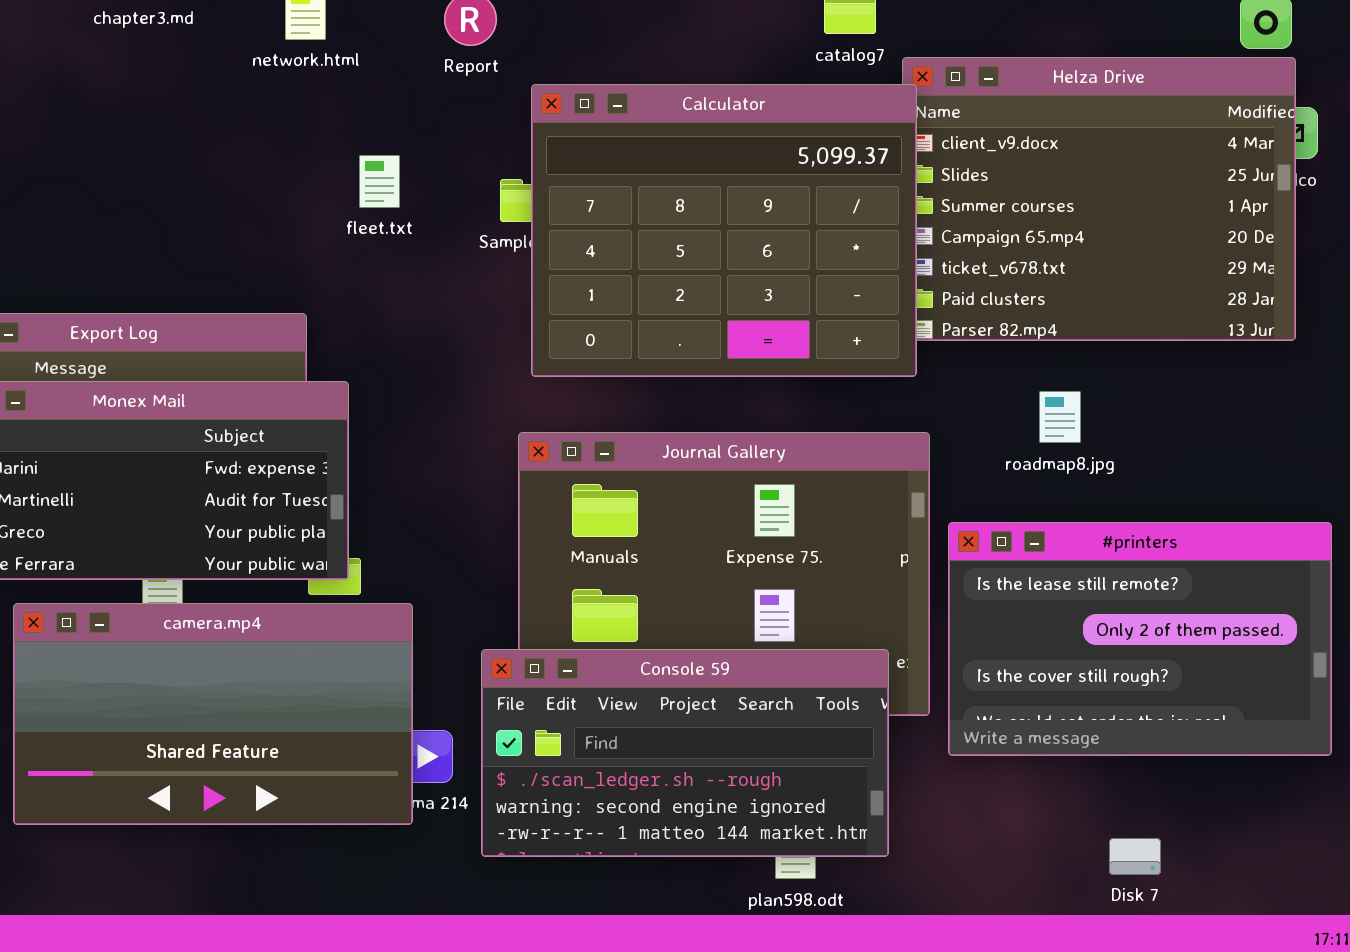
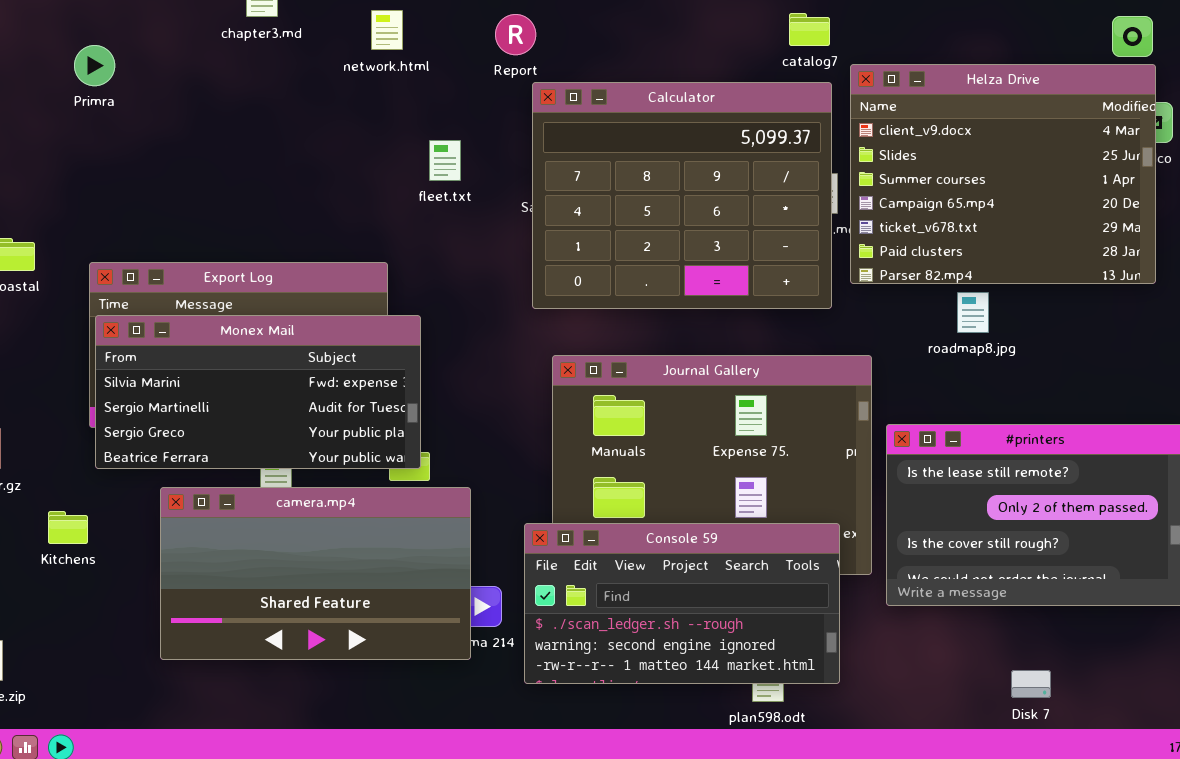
Calculator: [531,84,917,377] -> [532,82,832,309], moved
roadmap8.jpg: [1039,391,1081,443] -> [957,292,989,333], moved

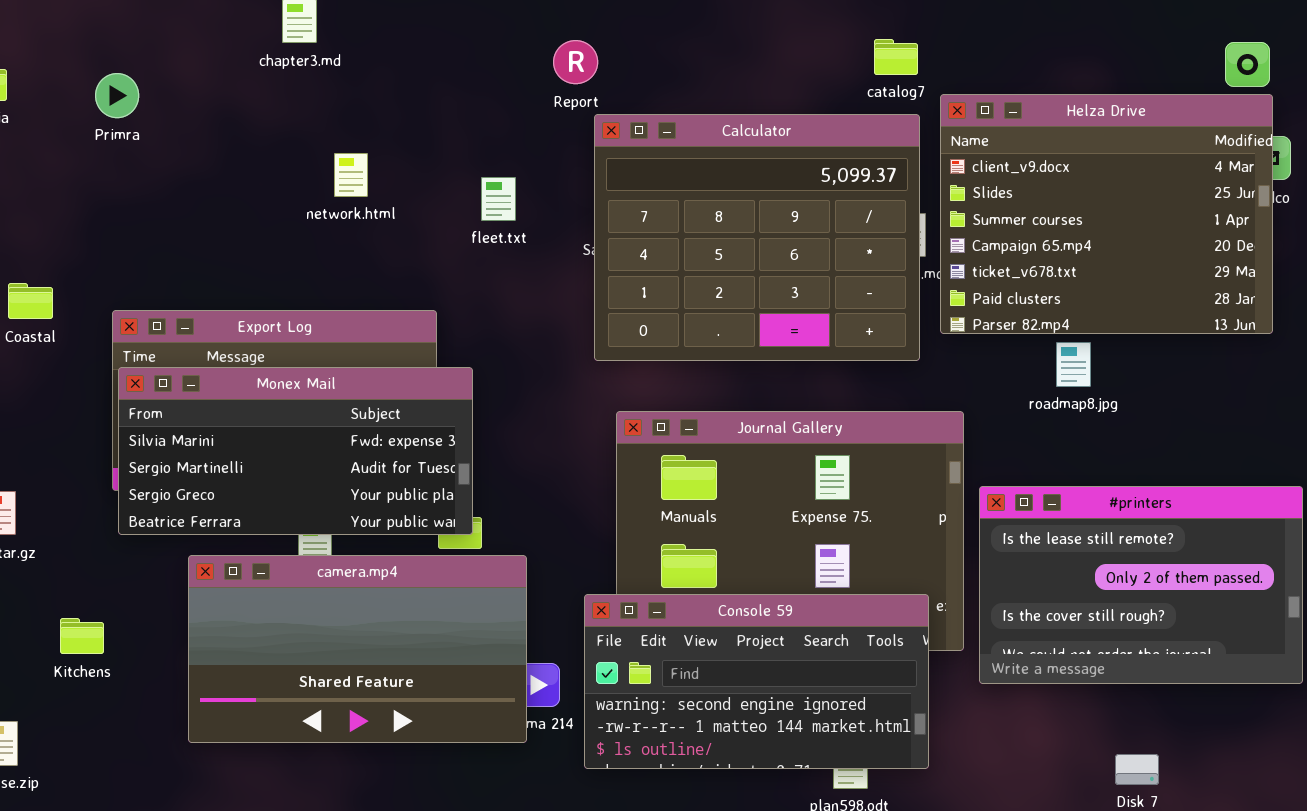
network.html: [371,10,403,50] -> [334,153,368,197], moved
Kitchens: [48,511,88,544] -> [60,618,104,654], moved
Console 59: [524,523,840,684] -> [584,594,929,769], scrolled down 1 row

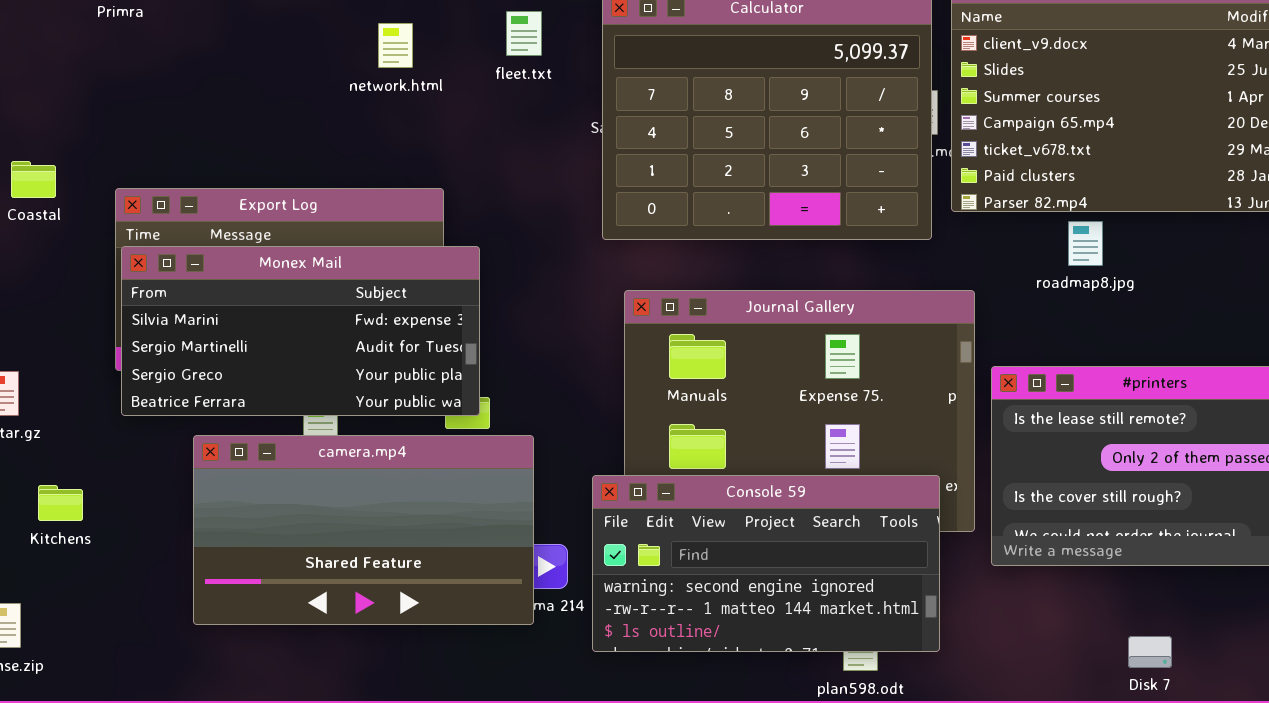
network.html: [334,153,368,197] -> [378,23,413,68], moved
fleet.txt: [481,177,516,221] -> [506,11,542,56], moved
Kitchens: [60,618,104,654] -> [38,485,83,521], moved

